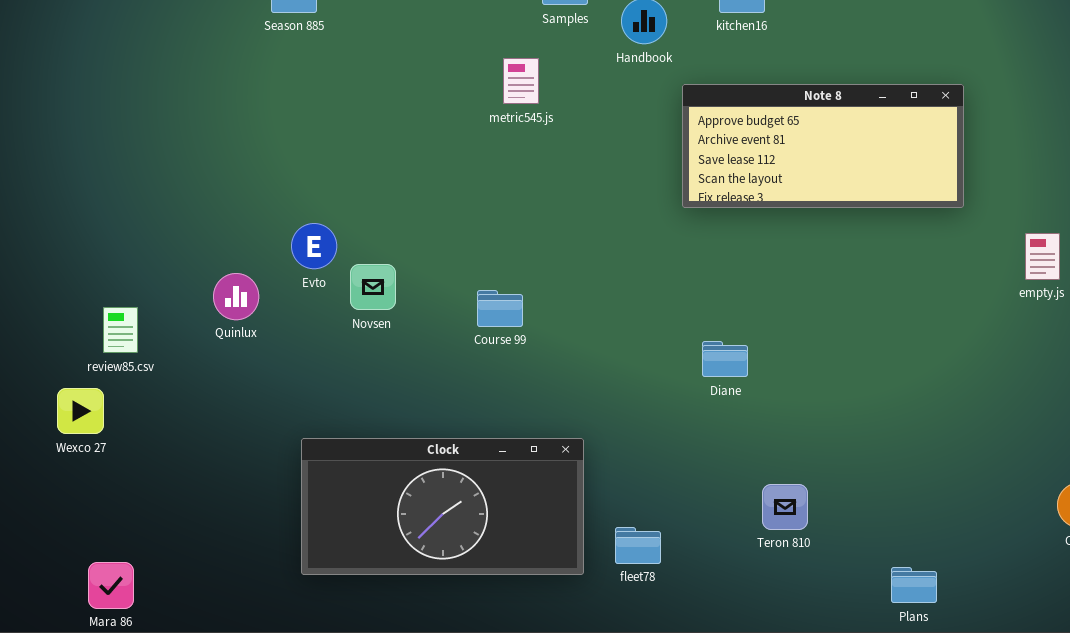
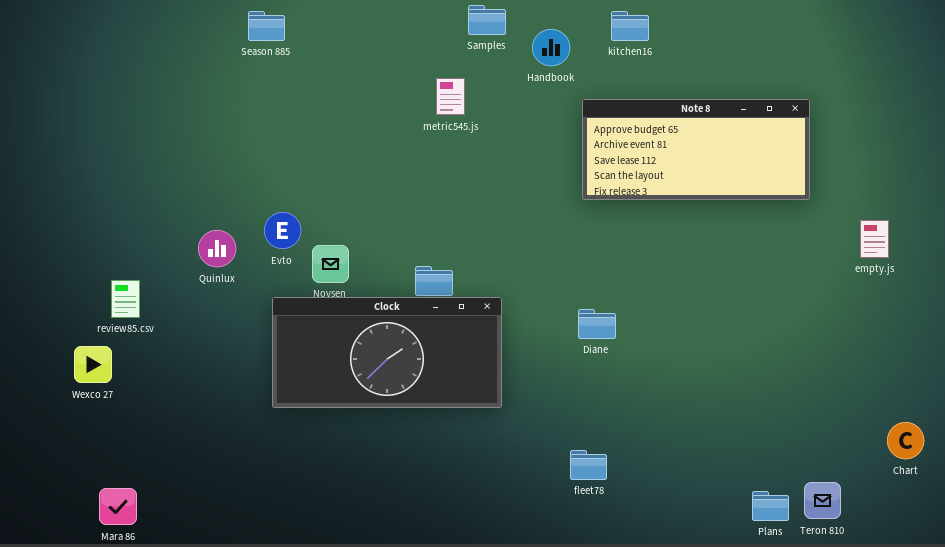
Quinlux: [213,273,259,320] -> [198,230,236,267], moved
Diane: [702,341,748,377] -> [578,309,616,339], moved
Clock: [301,438,584,575] -> [272,297,502,408], moved
Teron 810: [762,484,808,530] -> [804,482,841,519], moved
fleet78: [615,527,661,564] -> [570,450,607,480], moved

